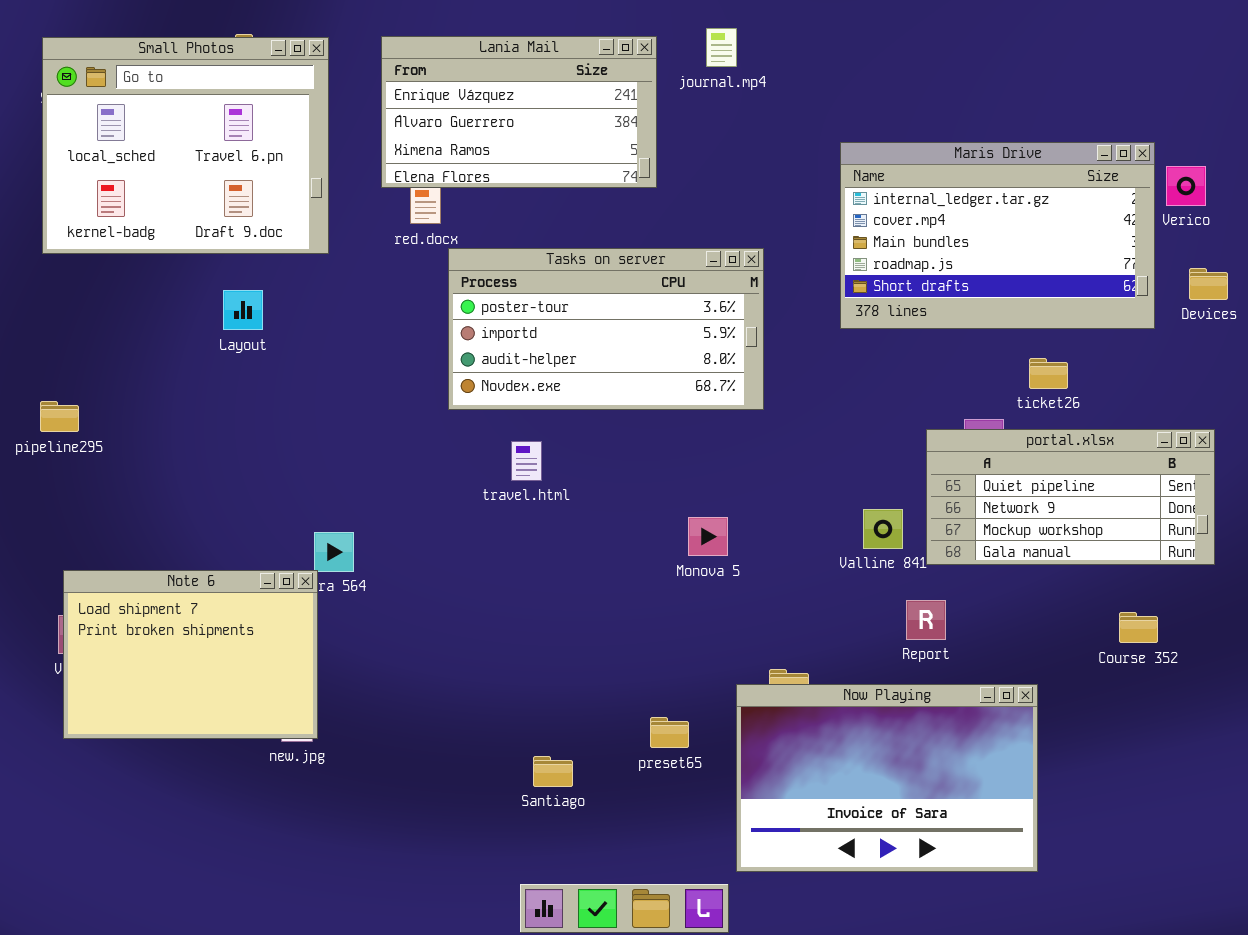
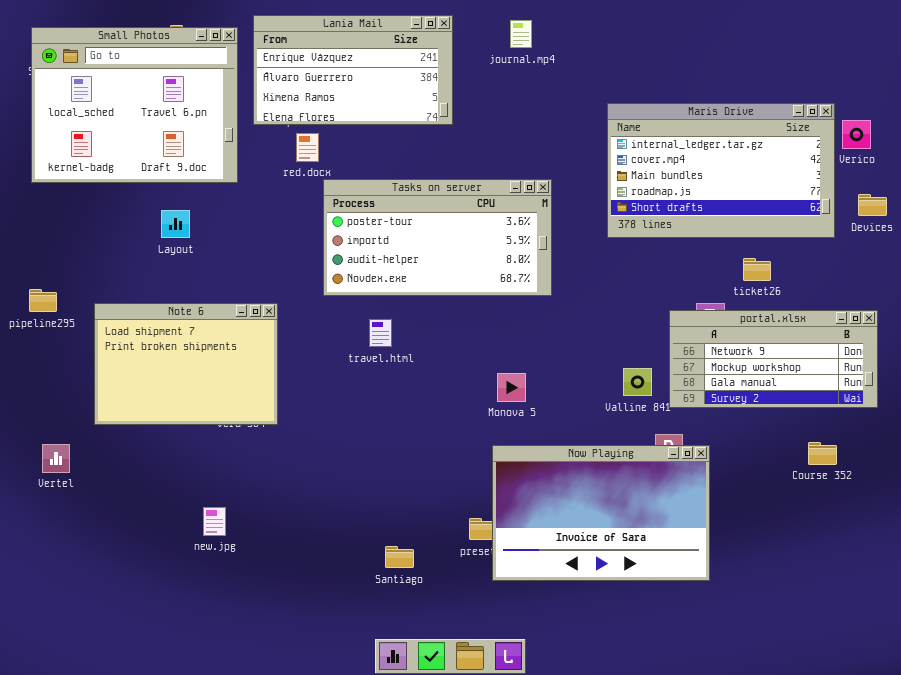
Lania Mail: [381,36,657,188] -> [253,15,453,125], moved
portal.xlsx: [926,429,1215,565] -> [669,310,878,408], scrolled down 1 row
Note 6: [63,570,318,739] -> [94,303,278,425], moved
Now Playing: [736,684,1038,872] -> [492,445,710,581], moved

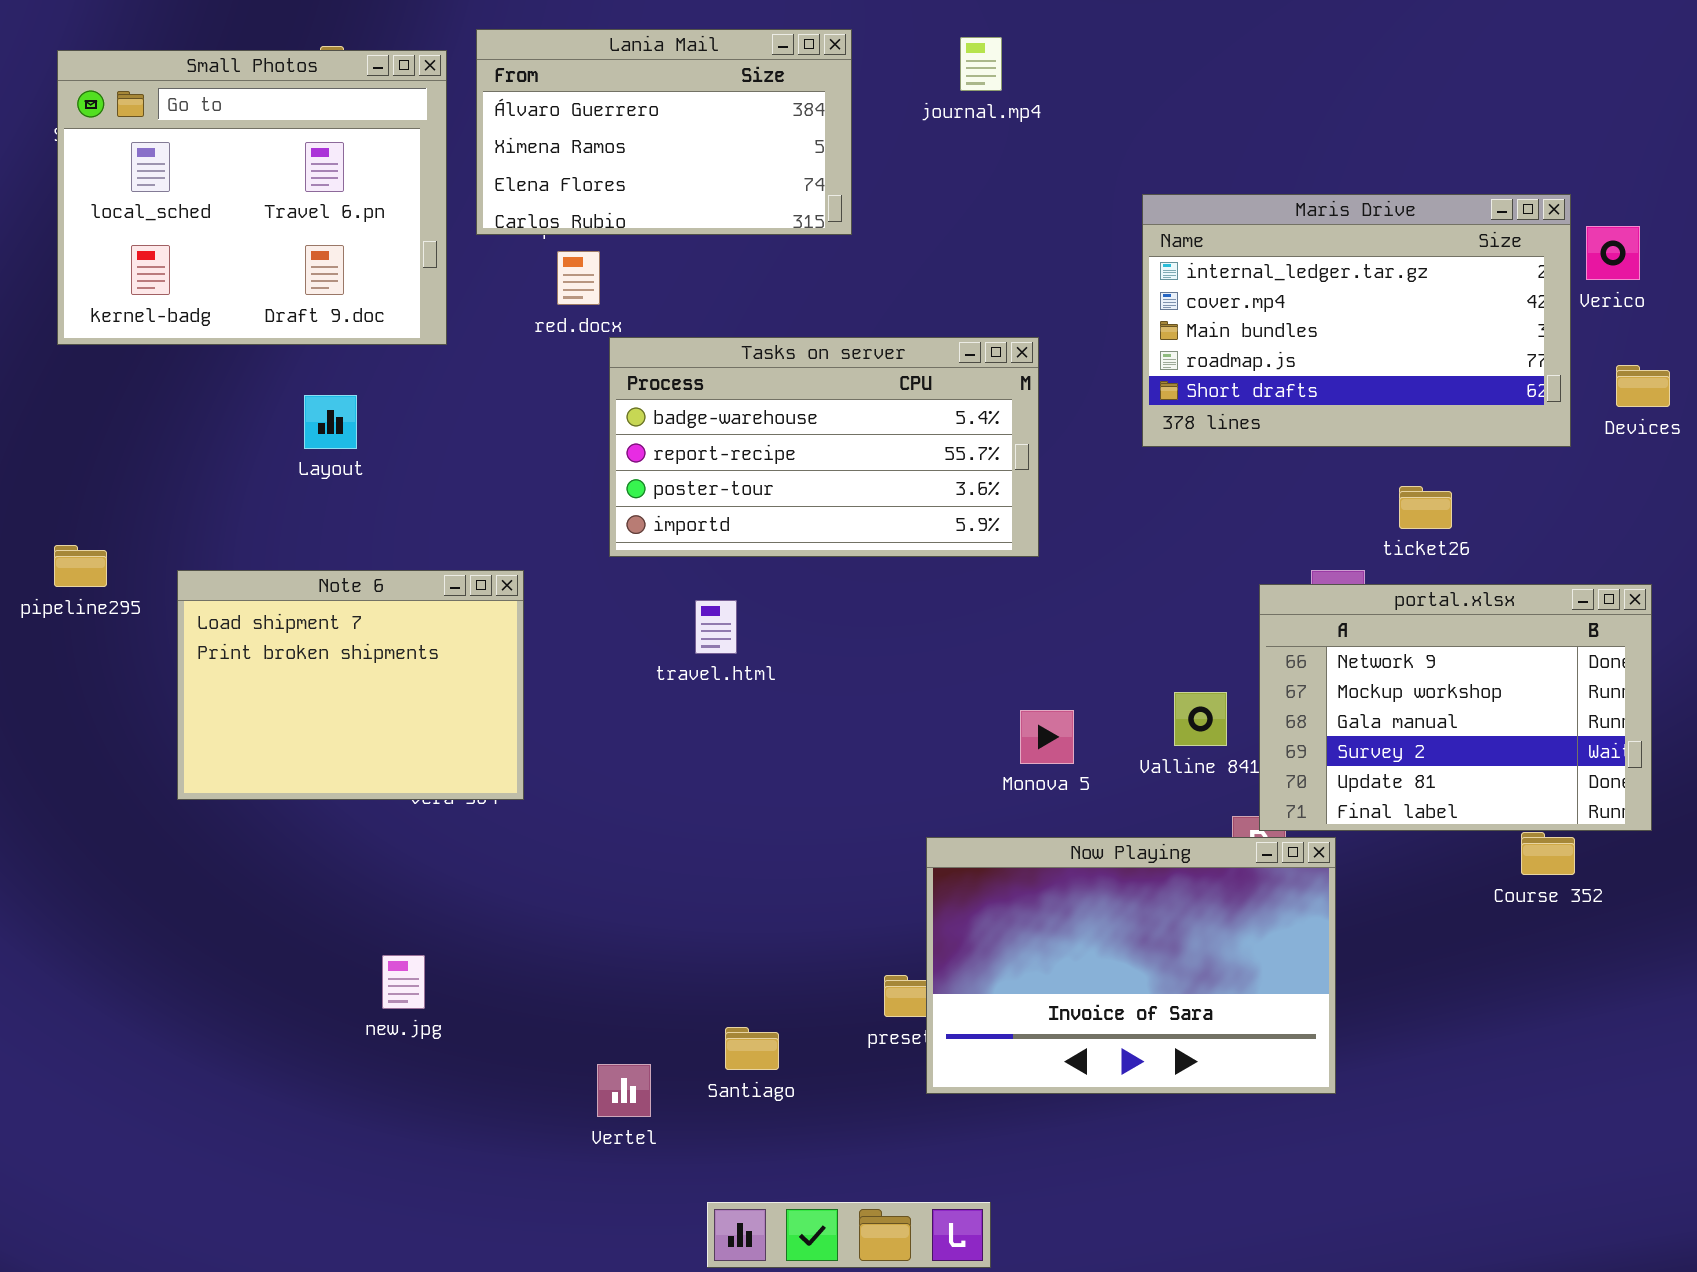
Lania Mail: [253,15,453,125] -> [476,29,852,235], scrolled down 1 row
Tasks on server: [323,179,552,296] -> [609,337,1039,557], scrolled up 2 rows
portal.xlsx: [669,310,878,408] -> [1259,584,1652,831], resized
Monova 5: [497,373,526,402] -> [1020,710,1074,764], moved
Vertel: [42,444,70,473] -> [597,1064,651,1117], moved

